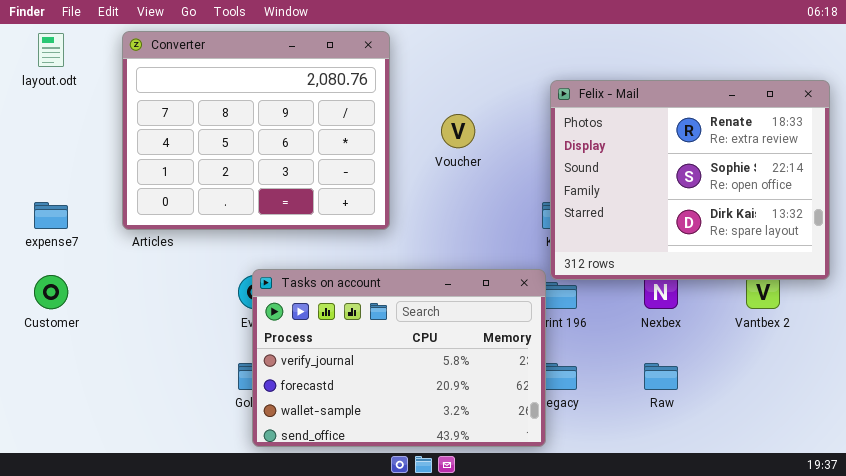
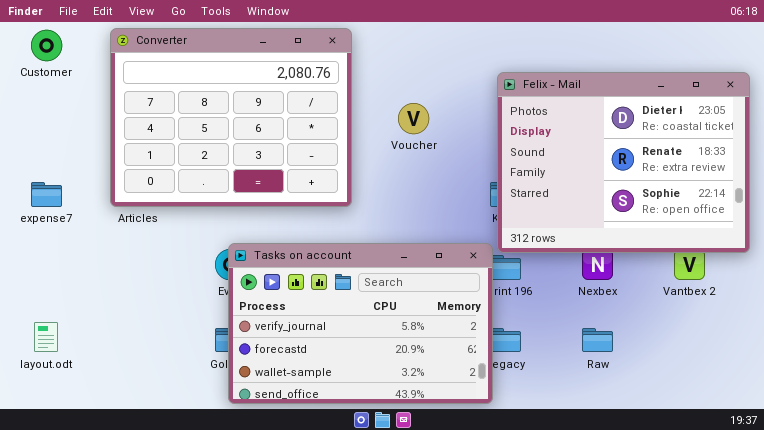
layout.odt: [38,33,64,67] -> [34,322,58,352], moved
Felix - Mail: [550,80,830,280] -> [497,72,750,253], scrolled up 1 row
Customer: [34,275,68,309] -> [31,30,62,61], moved

